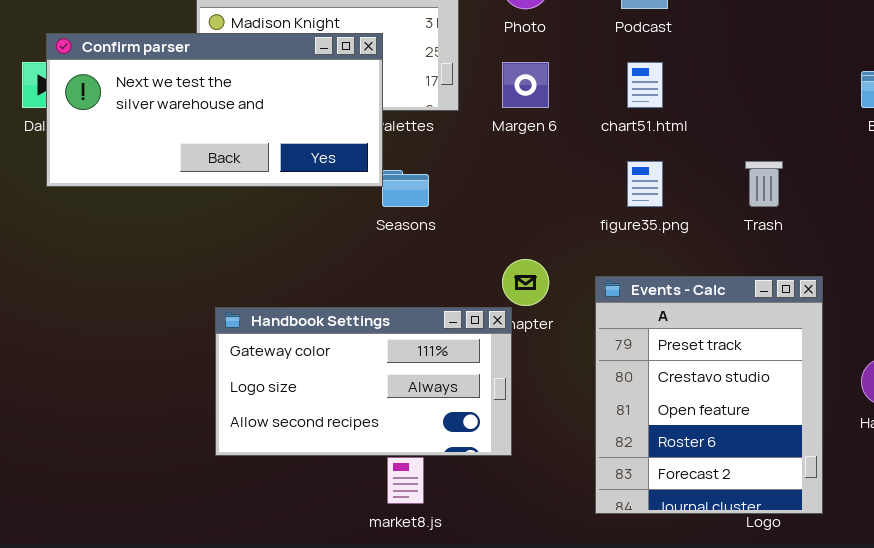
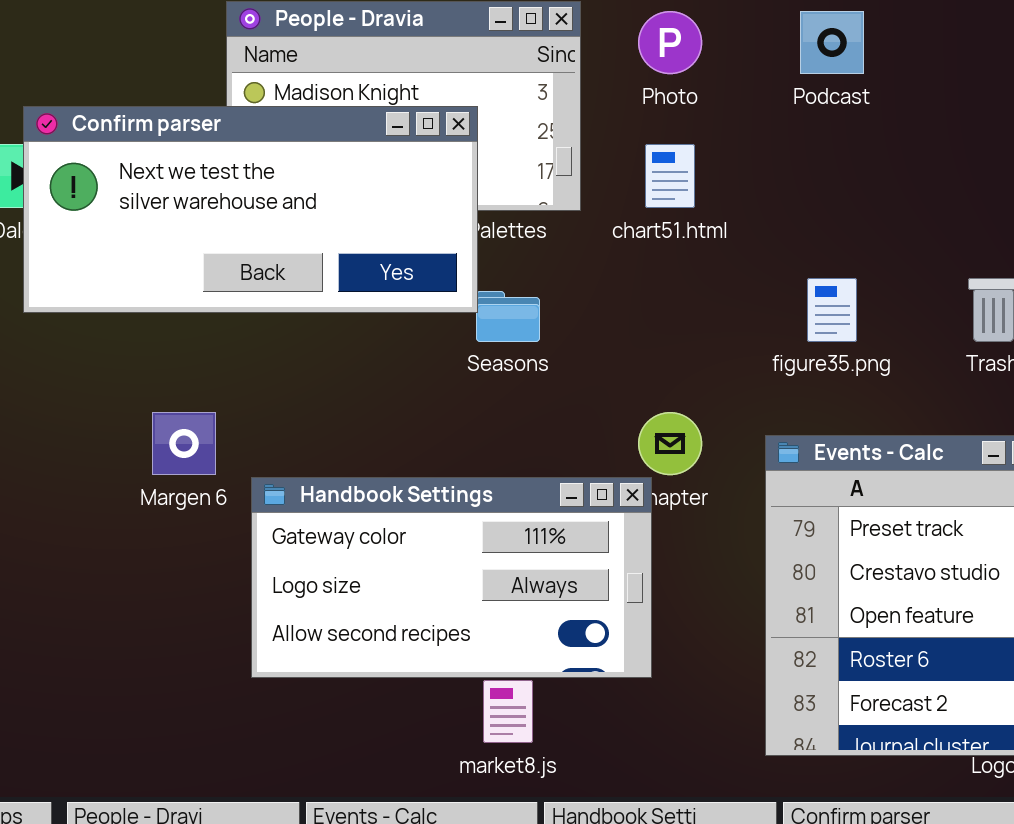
Margen 6: [502,62,549,108] -> [152,412,216,475], moved
chart51.html: [627,62,663,108] -> [645,144,695,208], moved

